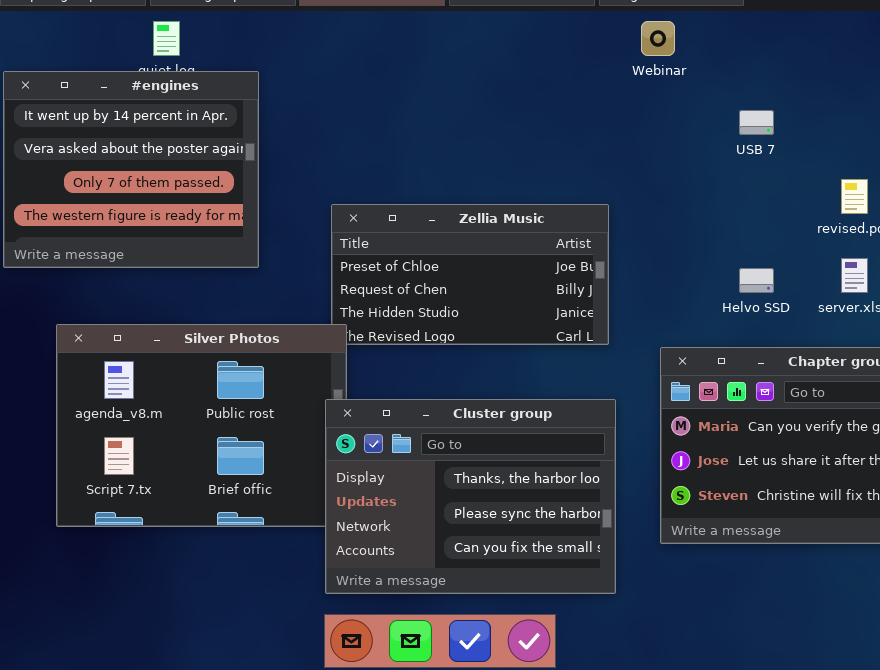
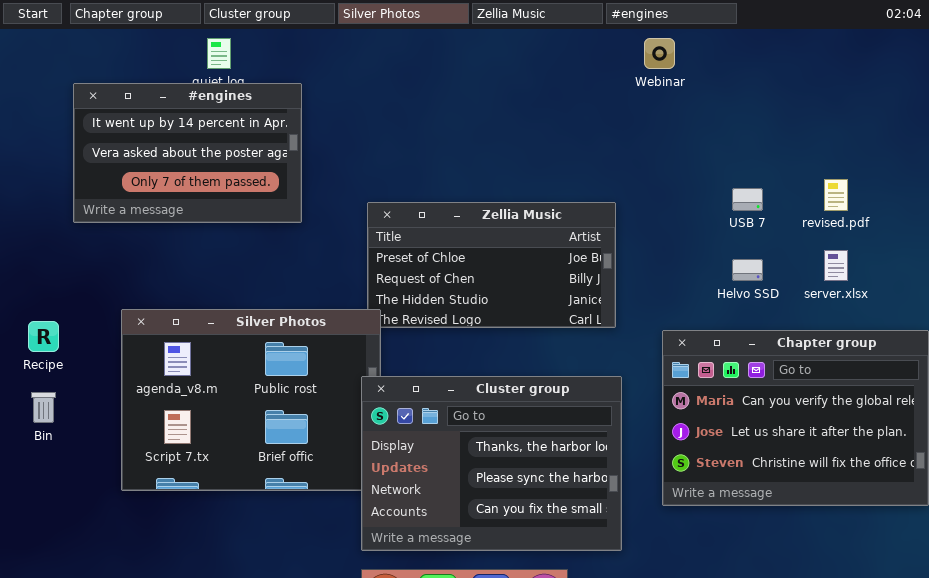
#engines: [3,71,259,268] -> [73,83,302,223], resized
USB 7: [739,110,774,135] -> [732,188,763,211], moved

